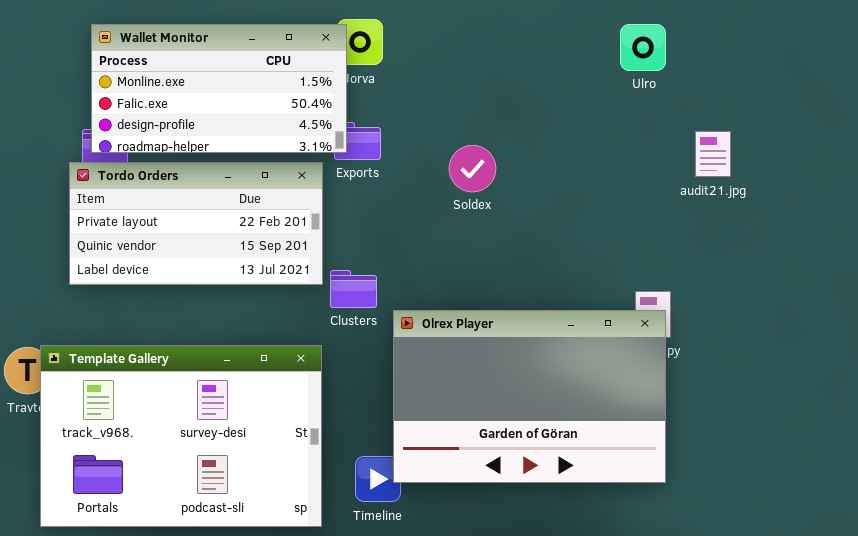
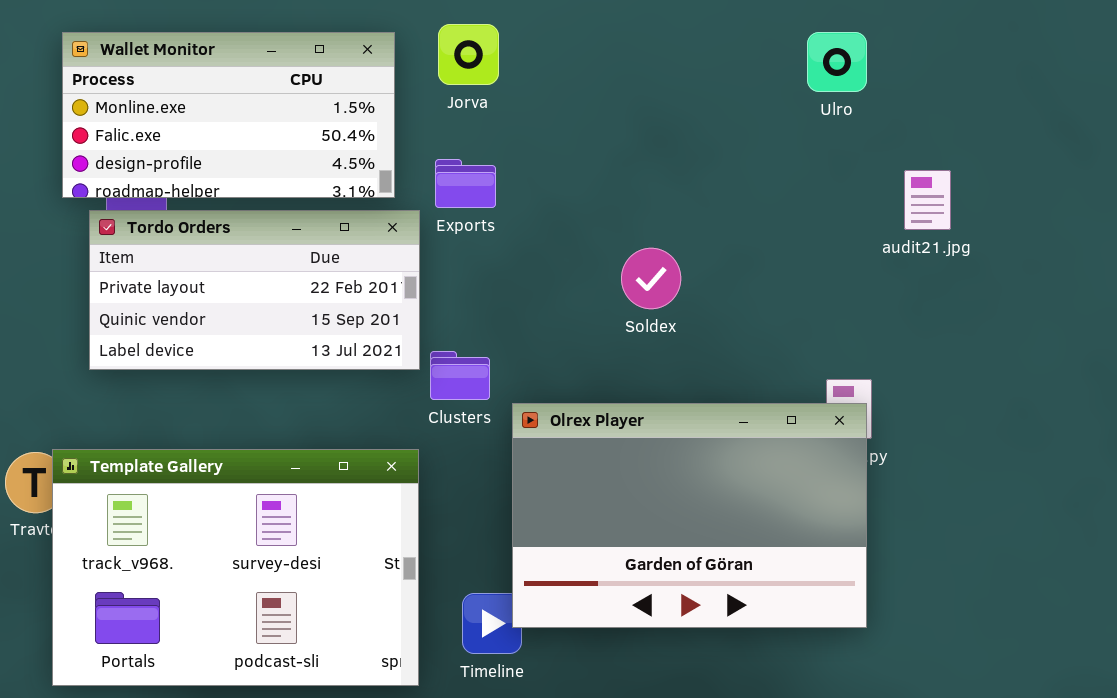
Wallet Monitor: [91,24,347,153] -> [62,32,395,198], moved
Soldex: [449,145,496,192] -> [621,248,681,309], moved

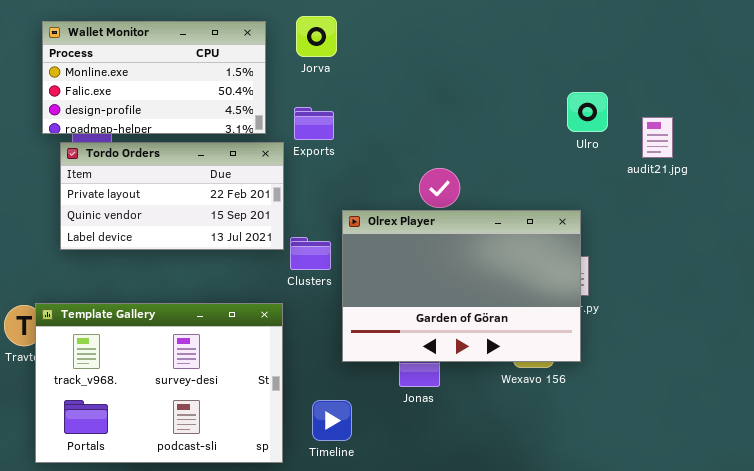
Ulro: [807,32,867,92] -> [567,92,608,132], moved
audit21.jpg: [904,170,951,230] -> [642,117,673,158], moved
Olrex Player: [512,403,867,628] -> [342,210,581,362], moved

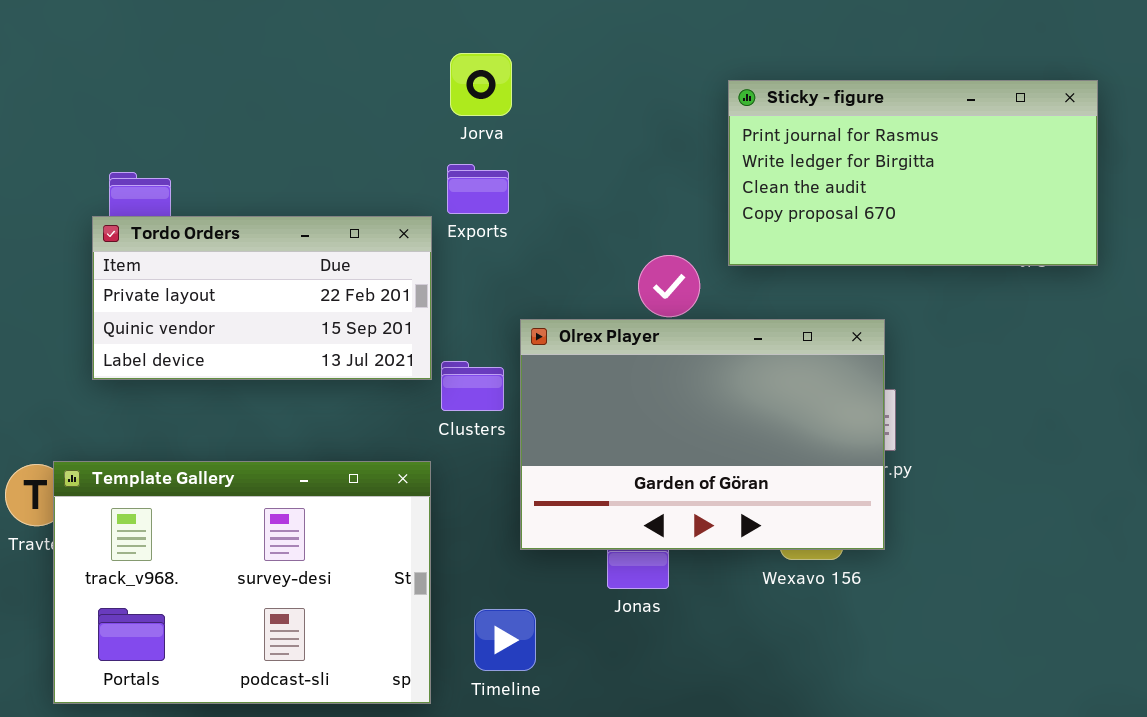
Jorva: [296,16,337,57] -> [450,53,512,116], moved
Wallet Monitor: [42,21,266,134] -> none, closed
Sticky - figure: none -> [728,80,1098,266], opened

